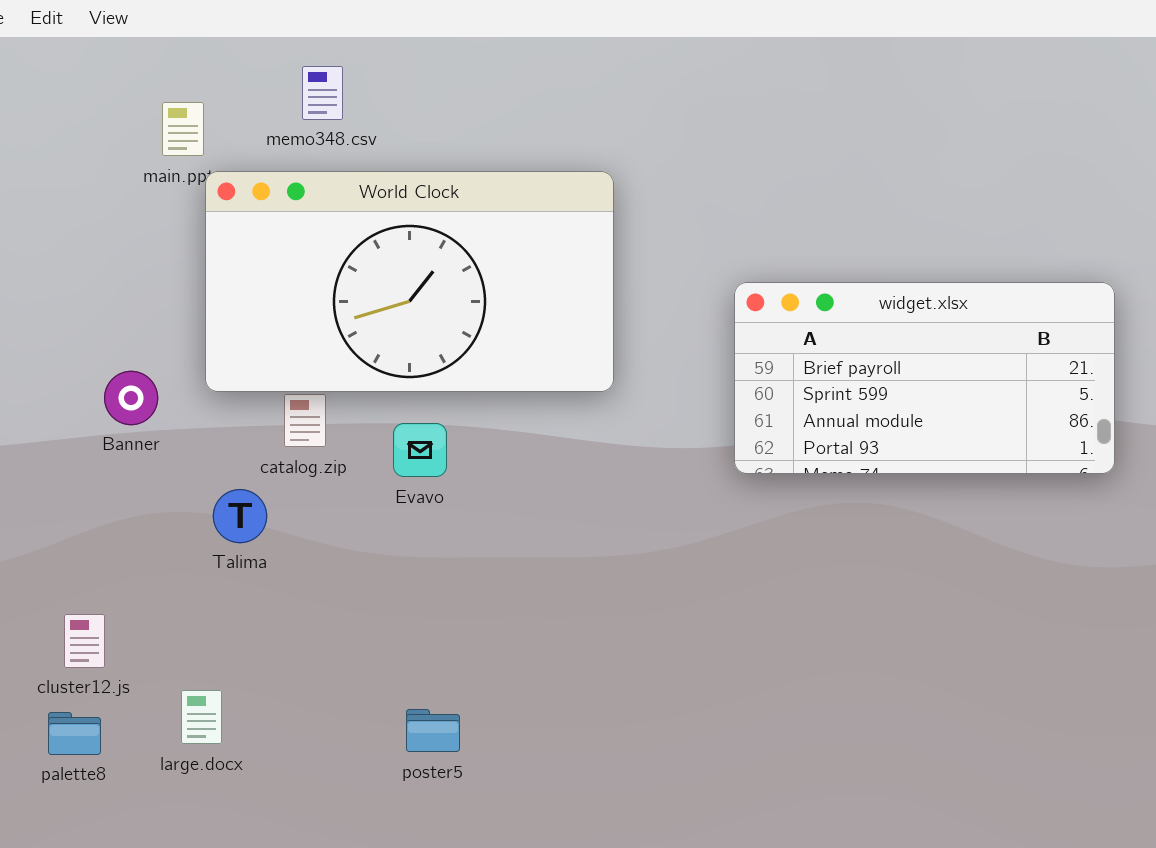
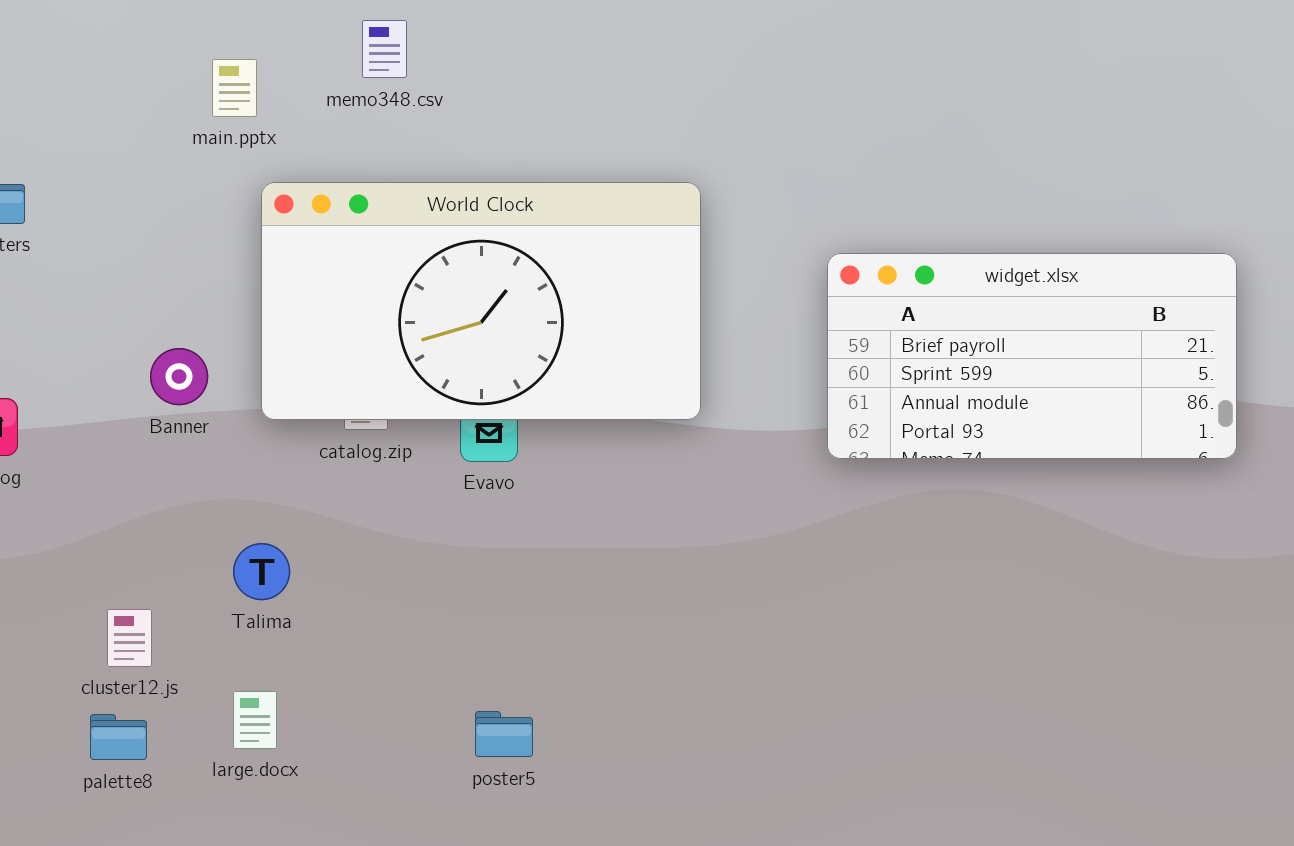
World Clock: [205,171,614,392] -> [261,182,701,420], moved
Talima: [213,489,267,543] -> [233,543,290,600], moved

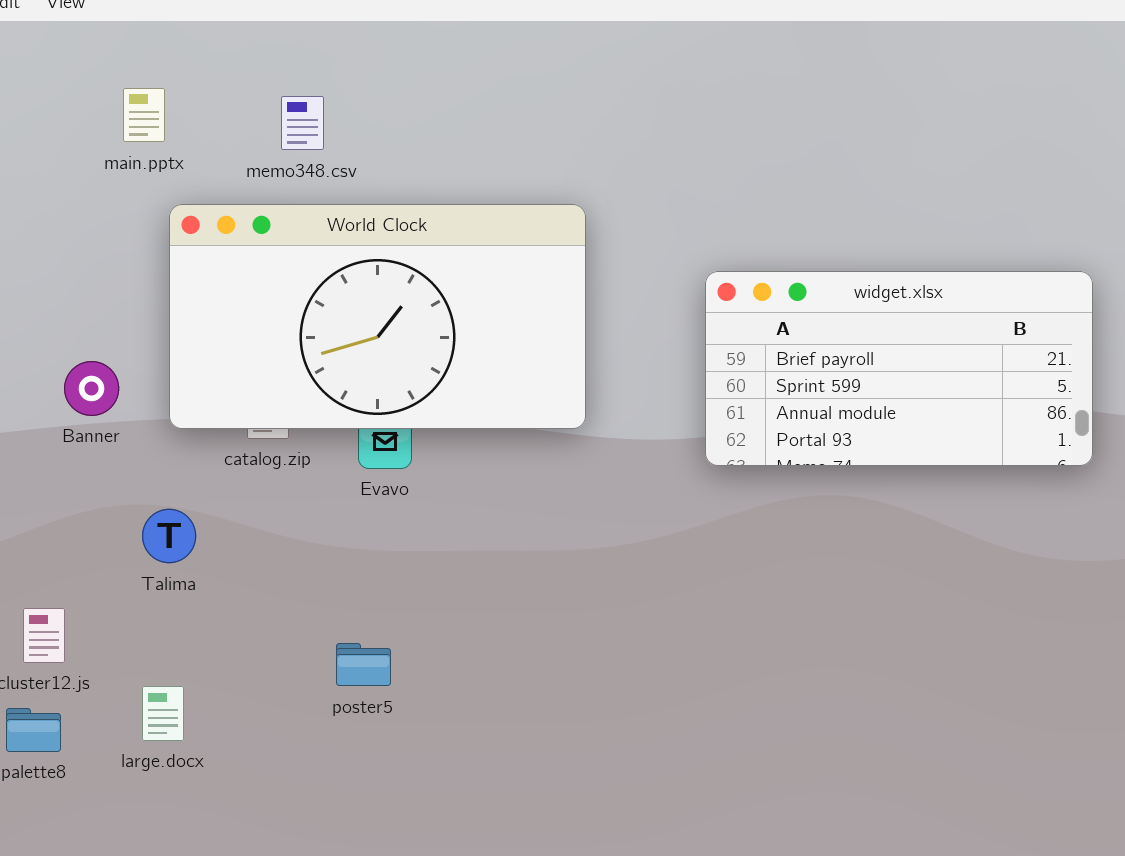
memo348.csv: [362,20,407,78] -> [281,96,324,150], moved
Talima: [233,543,290,600] -> [142,509,196,563], moved
poster5: [475,711,533,757] -> [336,643,391,686], moved

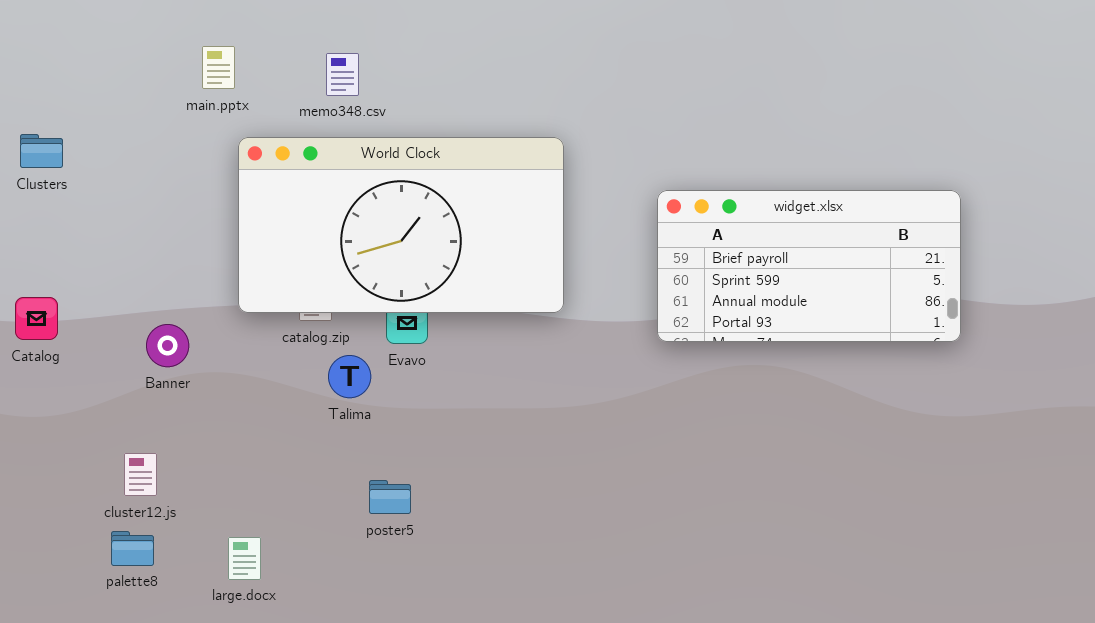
Banner: [64,361,119,416] -> [146,324,189,367], moved
Talima: [142,509,196,563] -> [328,355,371,398], moved
large.docx: [142,686,184,741] -> [228,537,261,580], moved

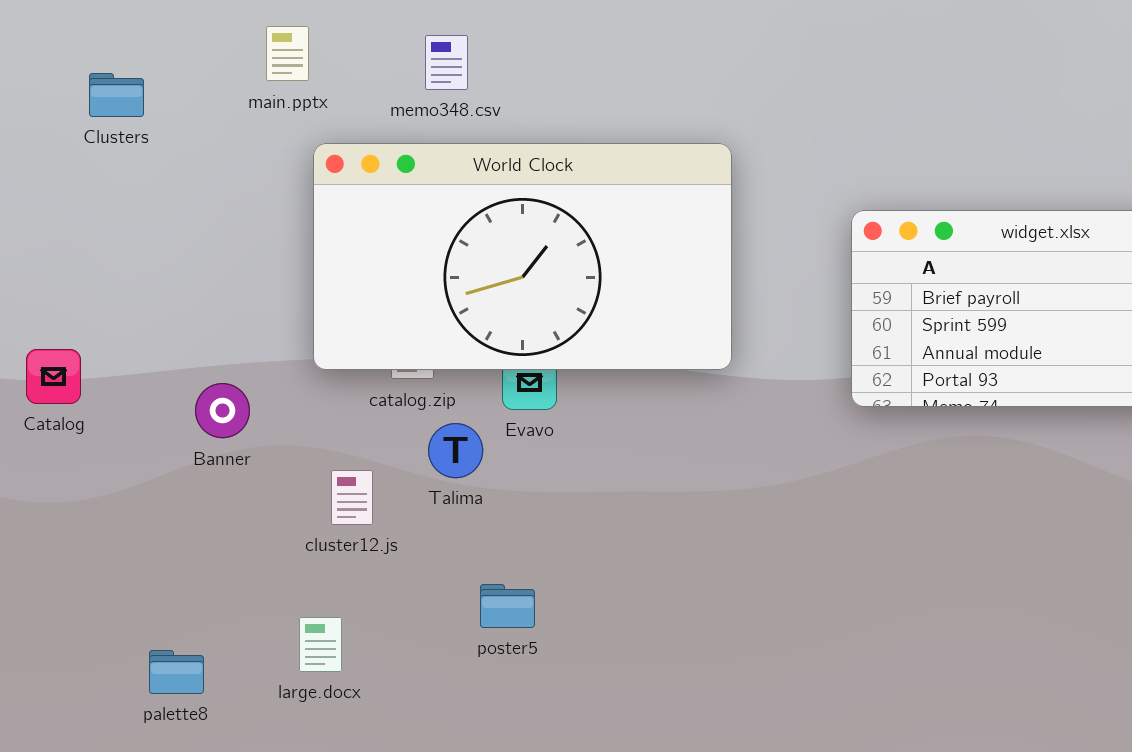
Clusters: [20,134,63,168] -> [89,73,144,117], moved
cluster12.js: [124,453,157,496] -> [331,470,373,525], moved
large.docx: [228,537,261,580] -> [299,617,342,672], moved

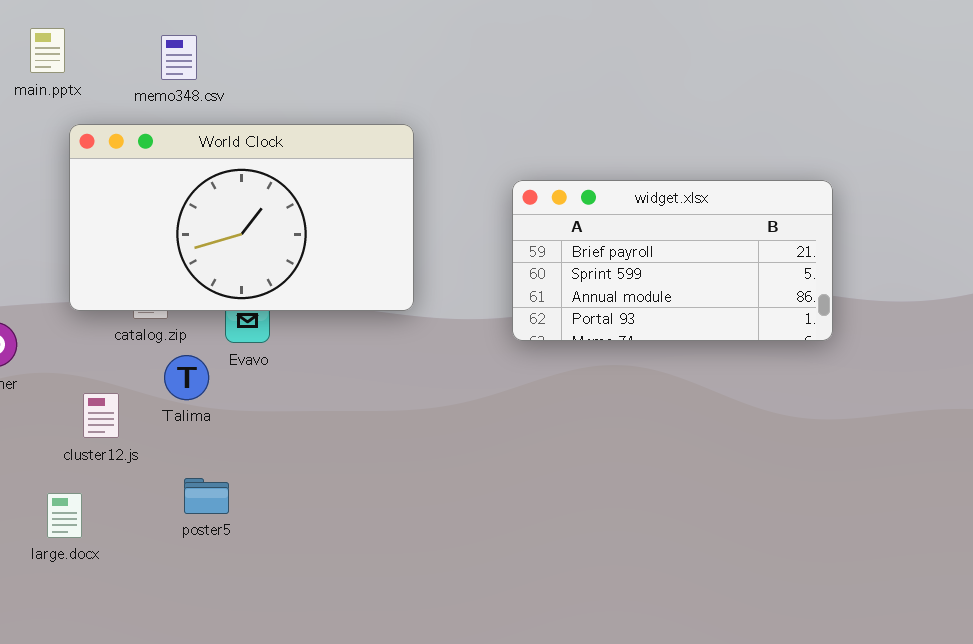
poster5: [480,584,535,628] -> [184,478,229,514], moved
large.docx: [299,617,342,672] -> [47,493,82,538], moved

